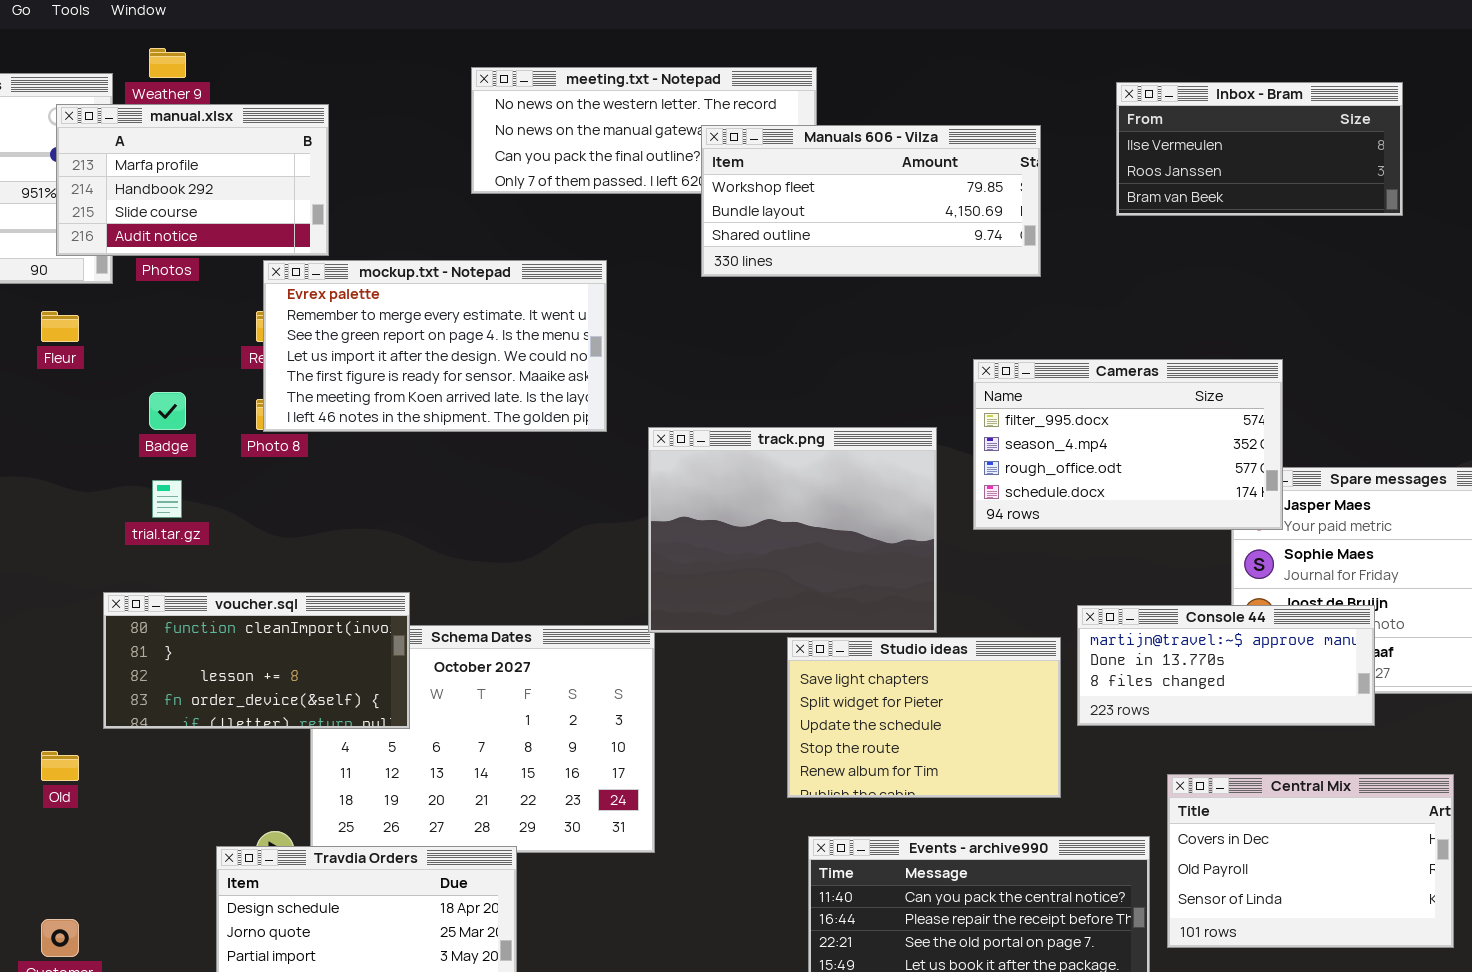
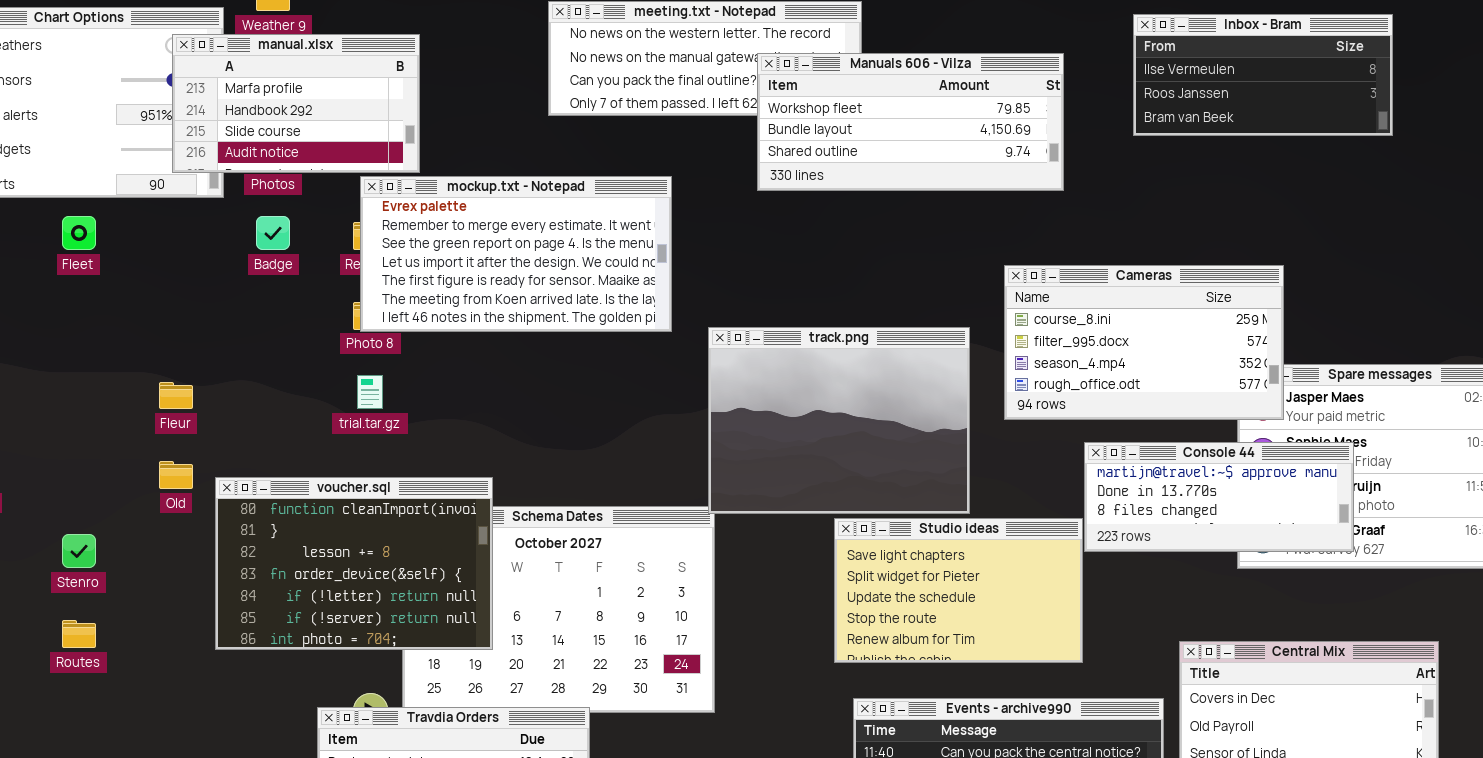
Fleur: [41,311,79,342] -> [159,382,193,409], moved
Cameras: [973,359,1283,530] -> [1004,265,1284,420], scrolled up 1 row
Badge: [149,392,186,430] -> [256,216,290,250], moved
trial.tar.gz: [152,480,182,518] -> [357,375,383,409], moved
voucher.sql: [103,592,410,729] -> [215,477,493,650], resized
Console 44: [1077,605,1375,726] -> [1084,442,1354,552], moved
Old: [41,751,79,781] -> [159,461,193,489], moved

